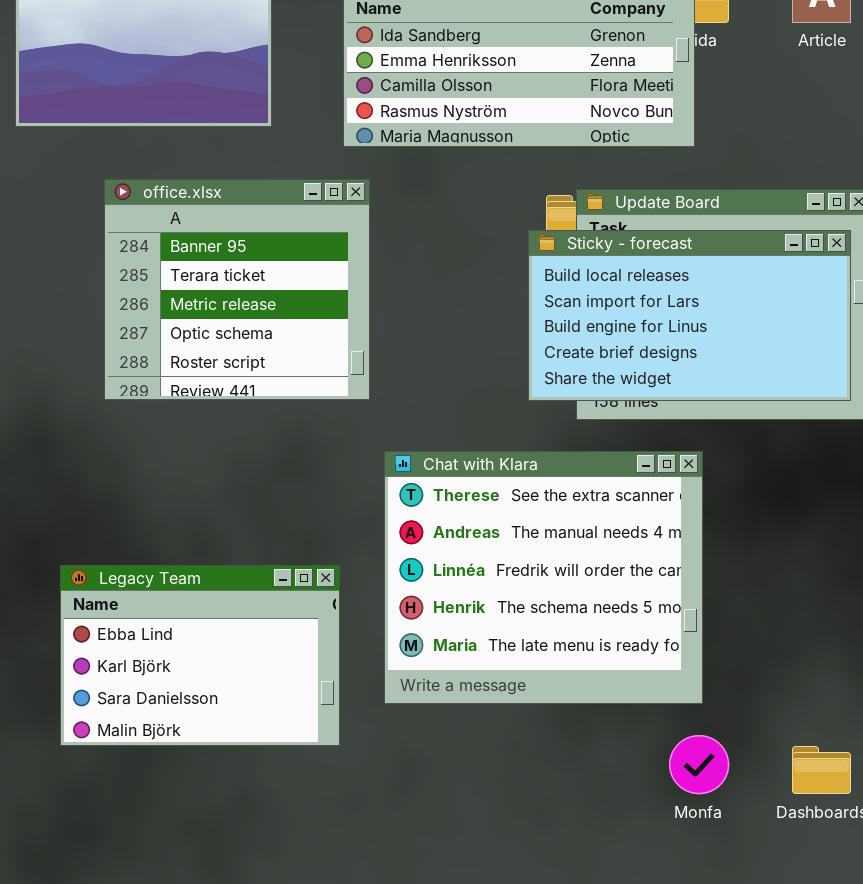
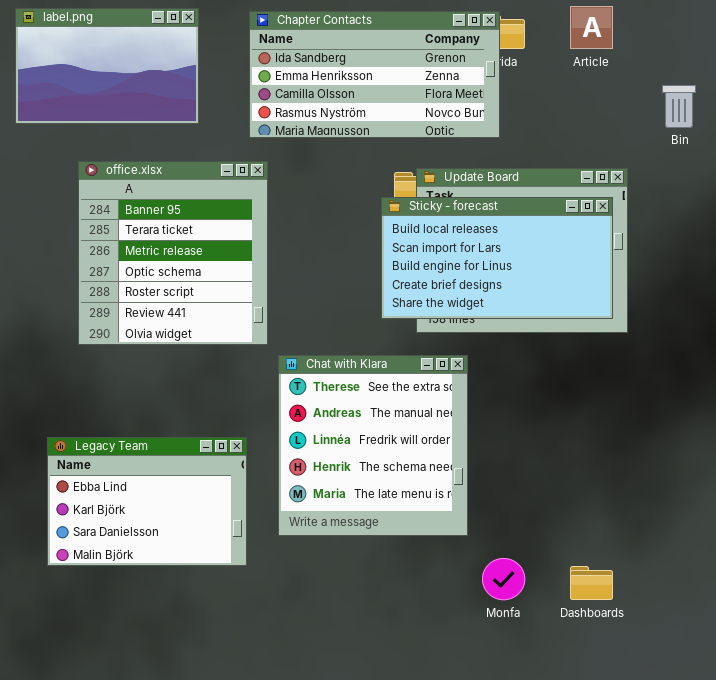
office.xlsx: [104,179,370,400] -> [78,161,268,345], resized
Chat with Klara: [384,451,703,704] -> [278,355,468,536], resized

